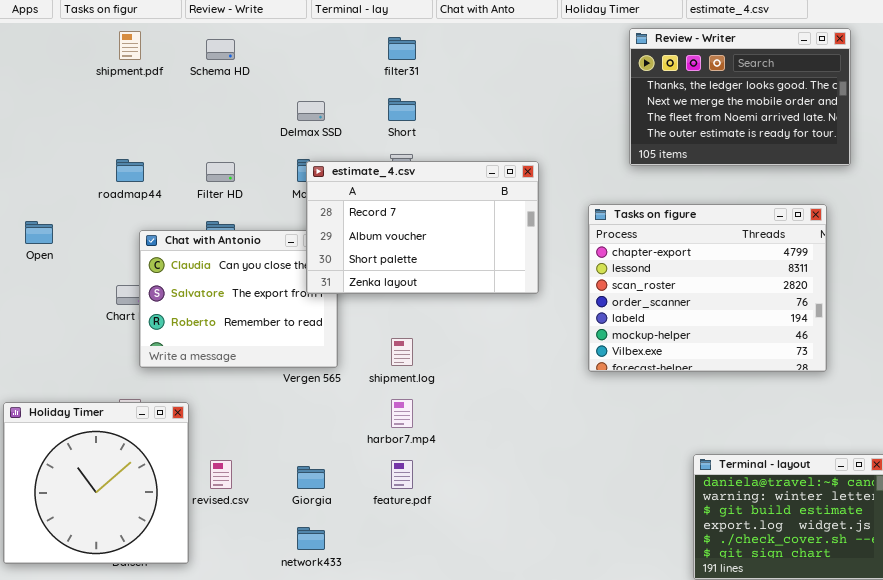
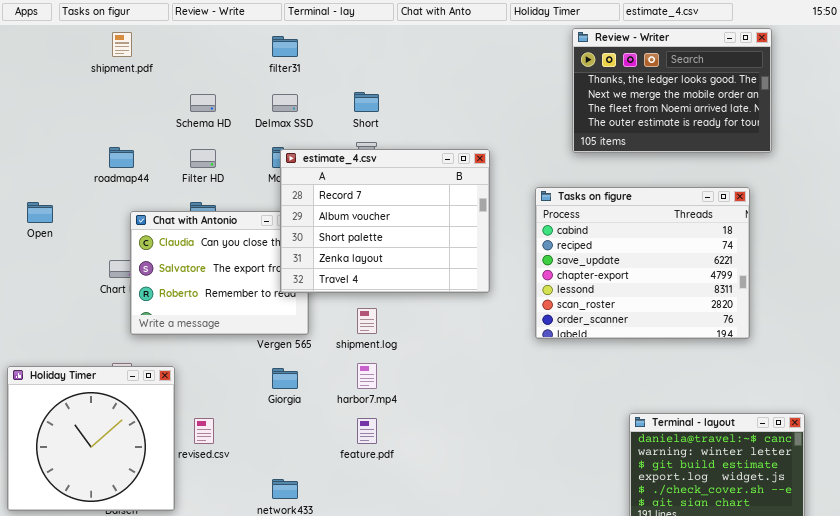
filter31: [388,37,416,60] -> [272,36,298,57], moved
Schema HD: [206,39,235,60] -> [190,94,216,112], moved
estimate_4.csv: [306,161,539,294] -> [280,149,490,293], resized
Tasks on figure: [588,204,827,372] -> [535,187,750,339], scrolled up 3 rows
Giorgia: [297,466,325,489] -> [272,368,298,389], moved

